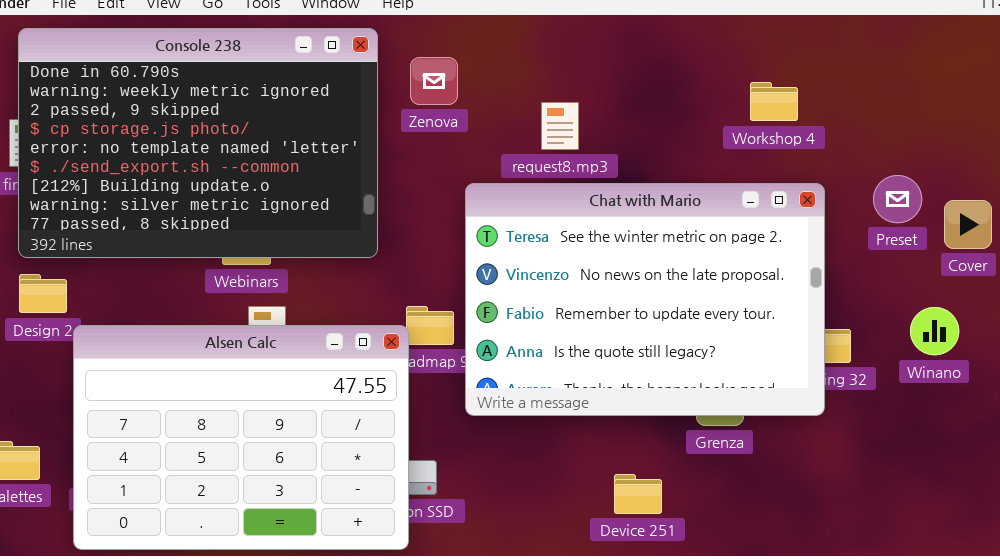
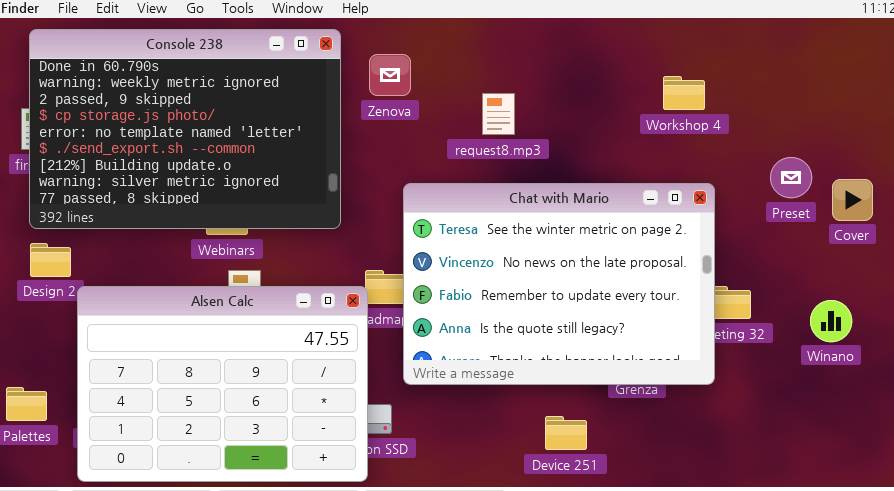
Chat with Mario: [465,183,825,416] -> [403,183,715,385], moved
Winano: [910,307,959,355] -> [810,300,852,342], moved

